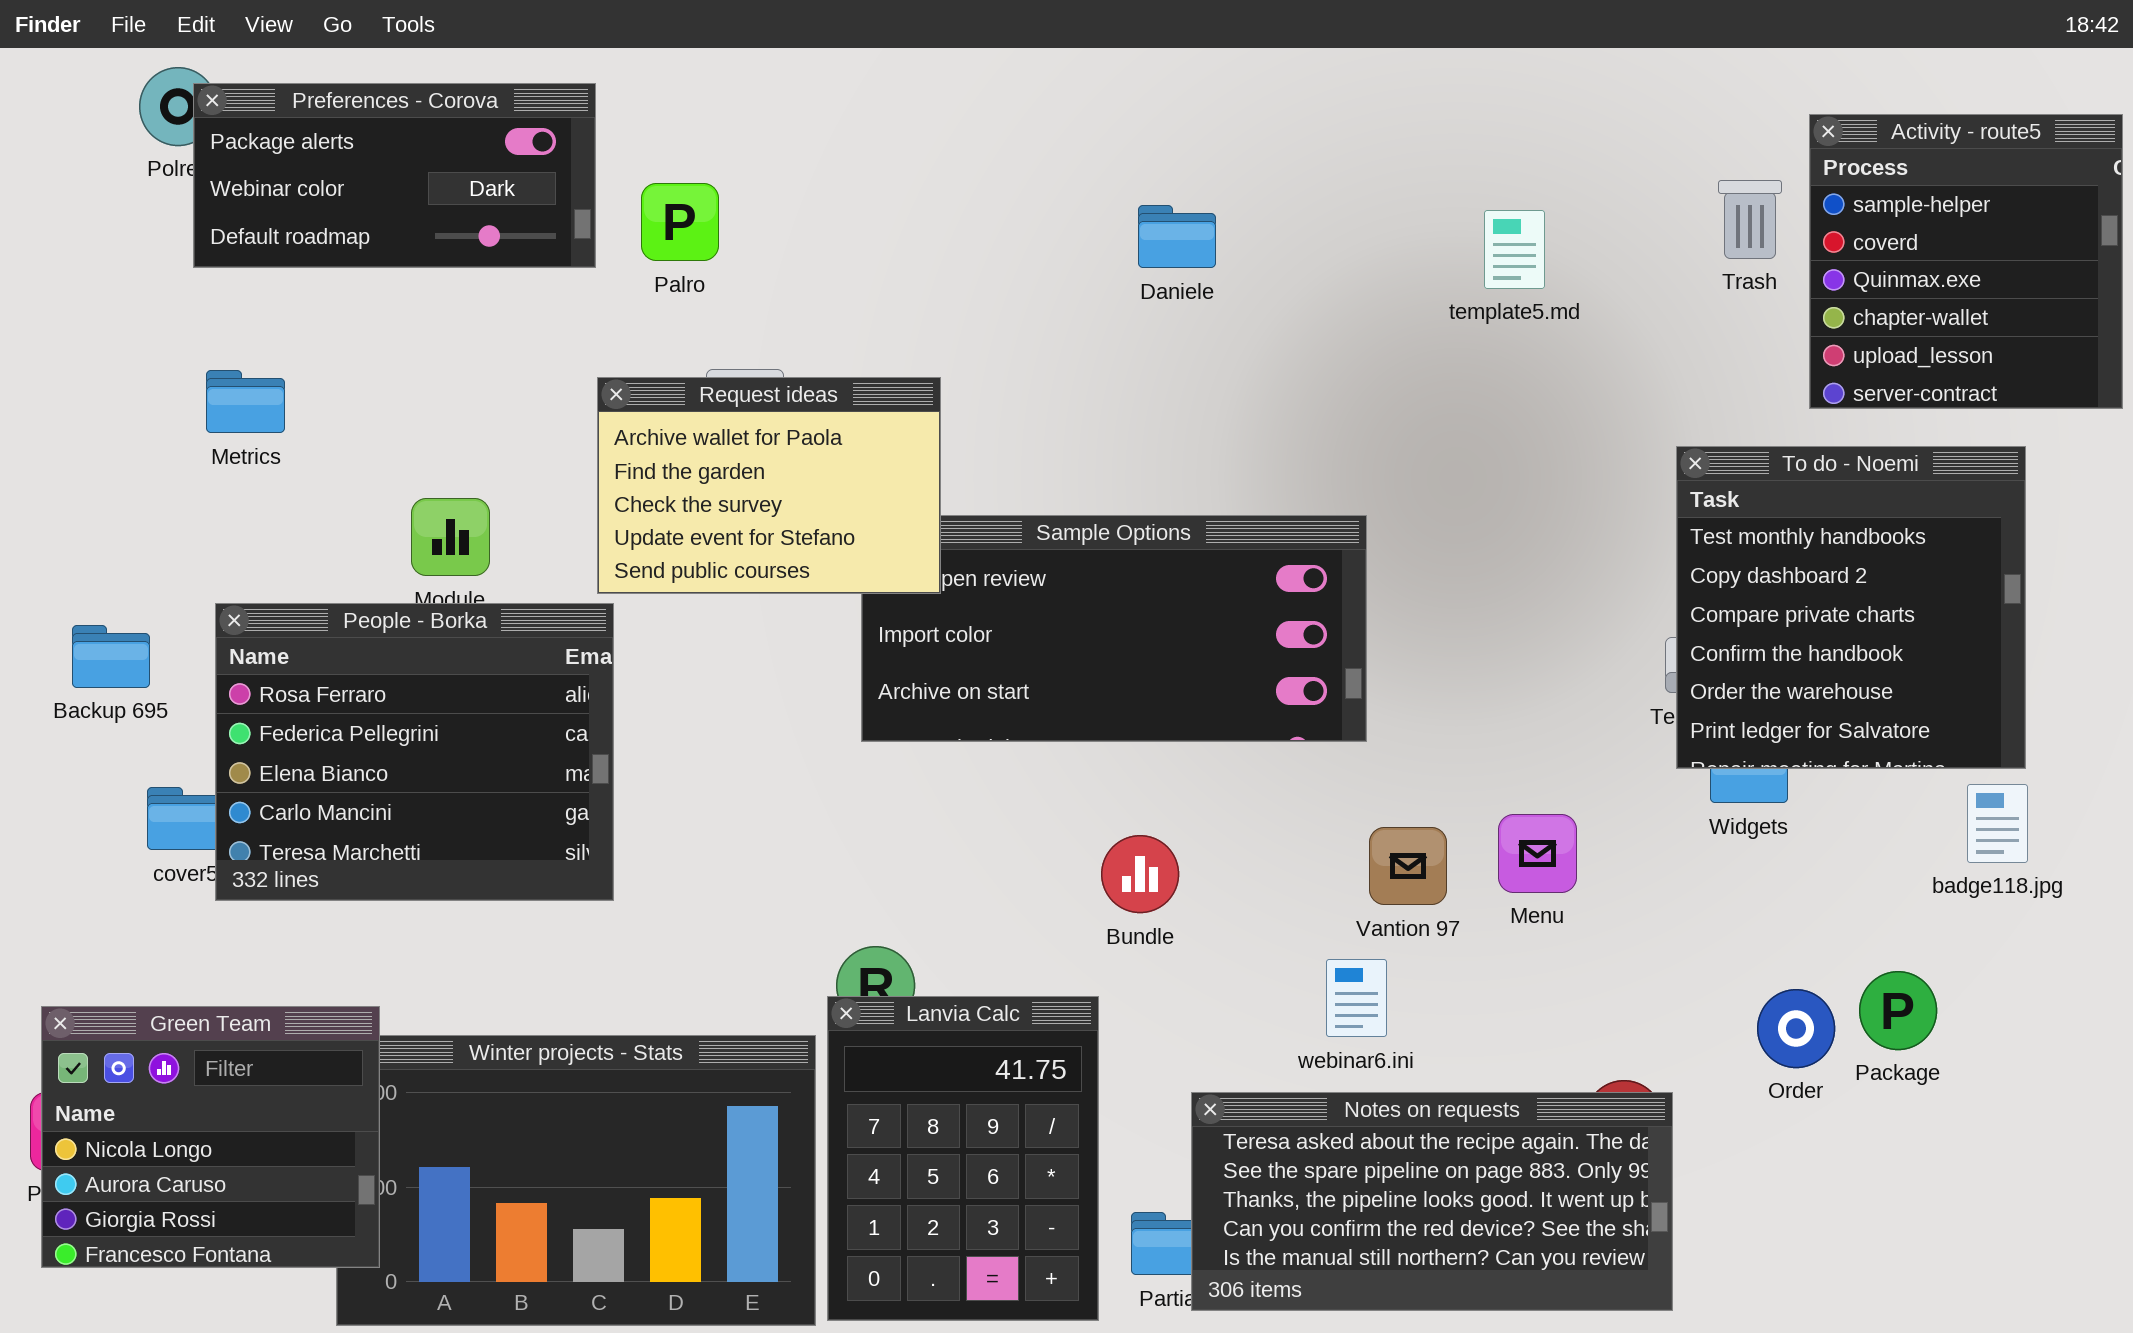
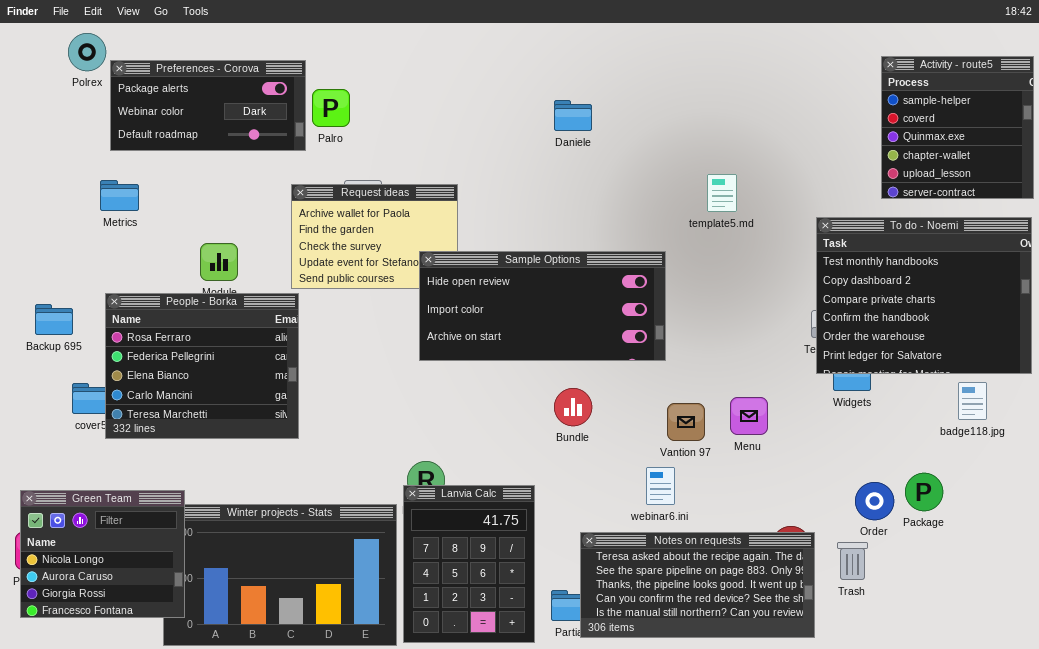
Preferences - Corova: [193,83,596,268] -> [110,60,306,151], moved
Trash: [1718,180,1782,259] -> [837,542,868,580], moved
template5.md: [1484,210,1545,289] -> [707,174,737,212], moved
To do - Noemi: [1676,446,2026,769] -> [816,217,1032,374], resized
Sample Options: [861,515,1367,742] -> [419,251,666,361], raised
Bundle: [1101,835,1179,913] -> [554,388,592,426], moved

